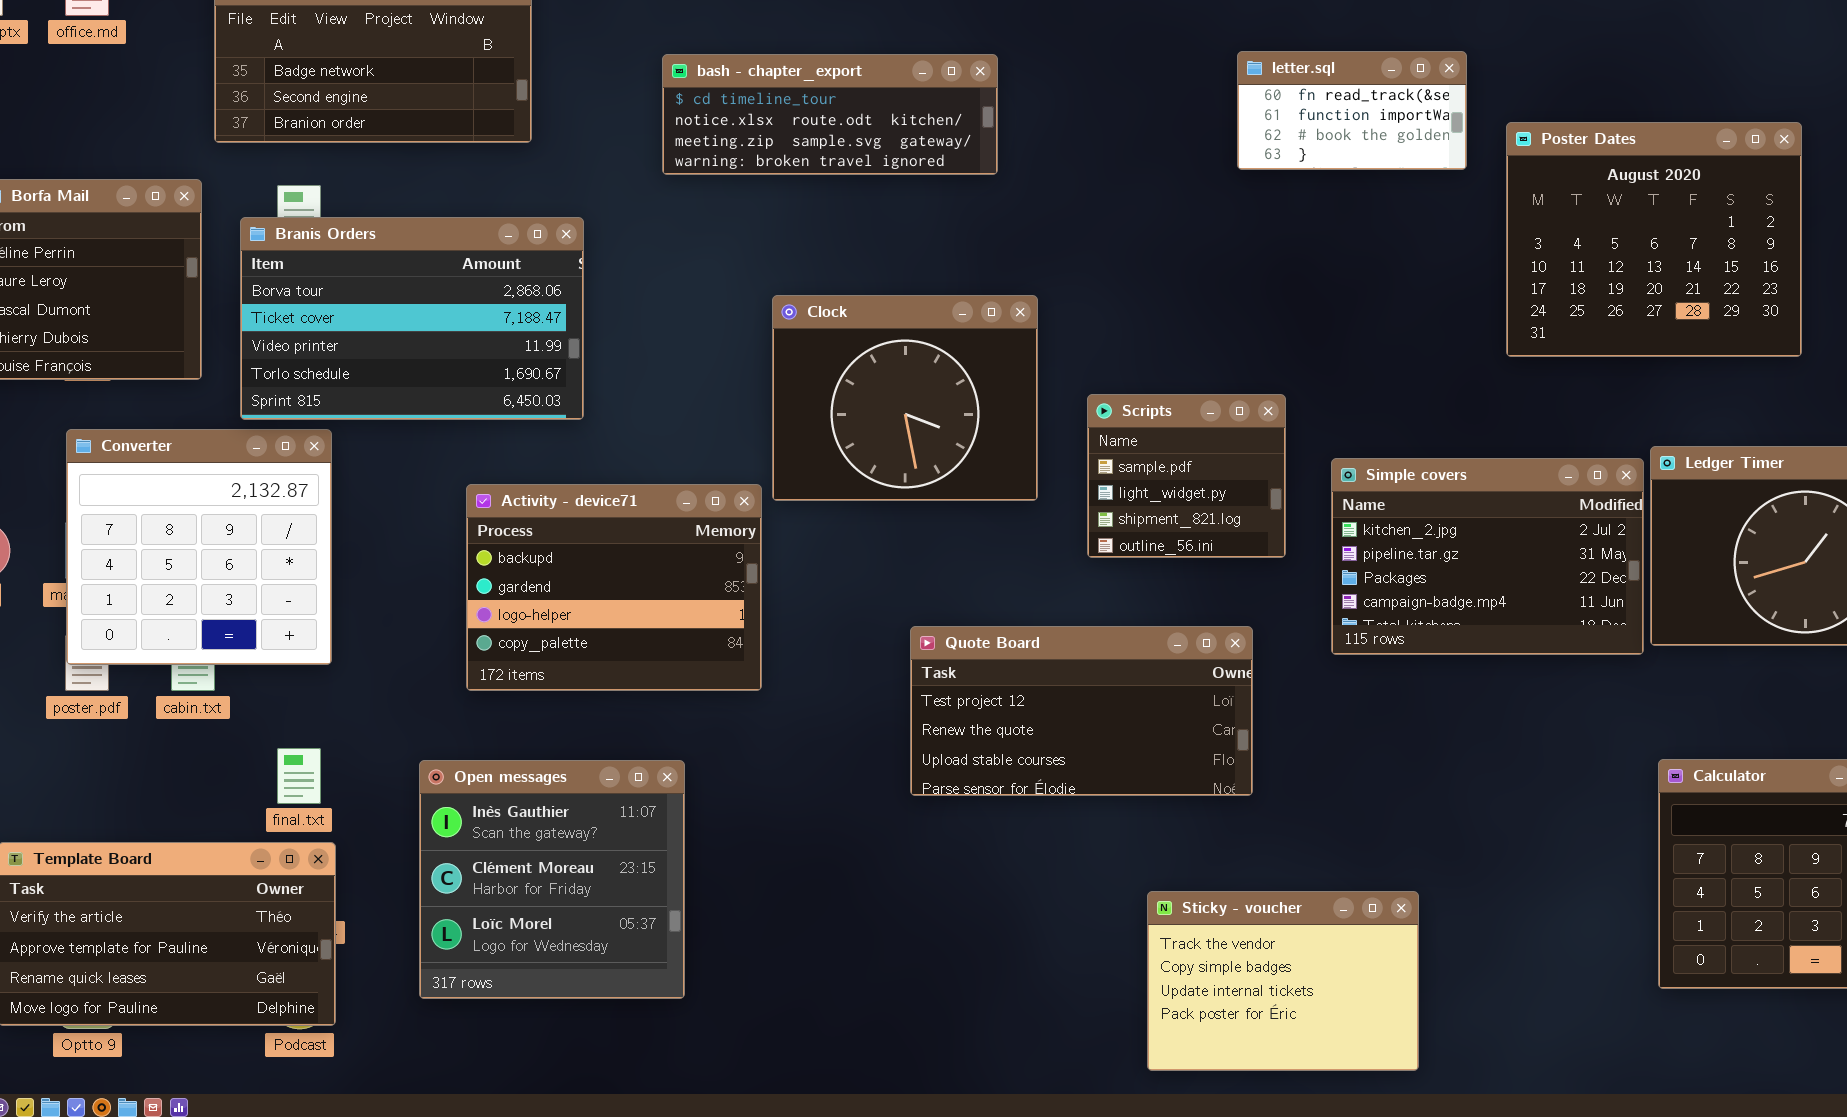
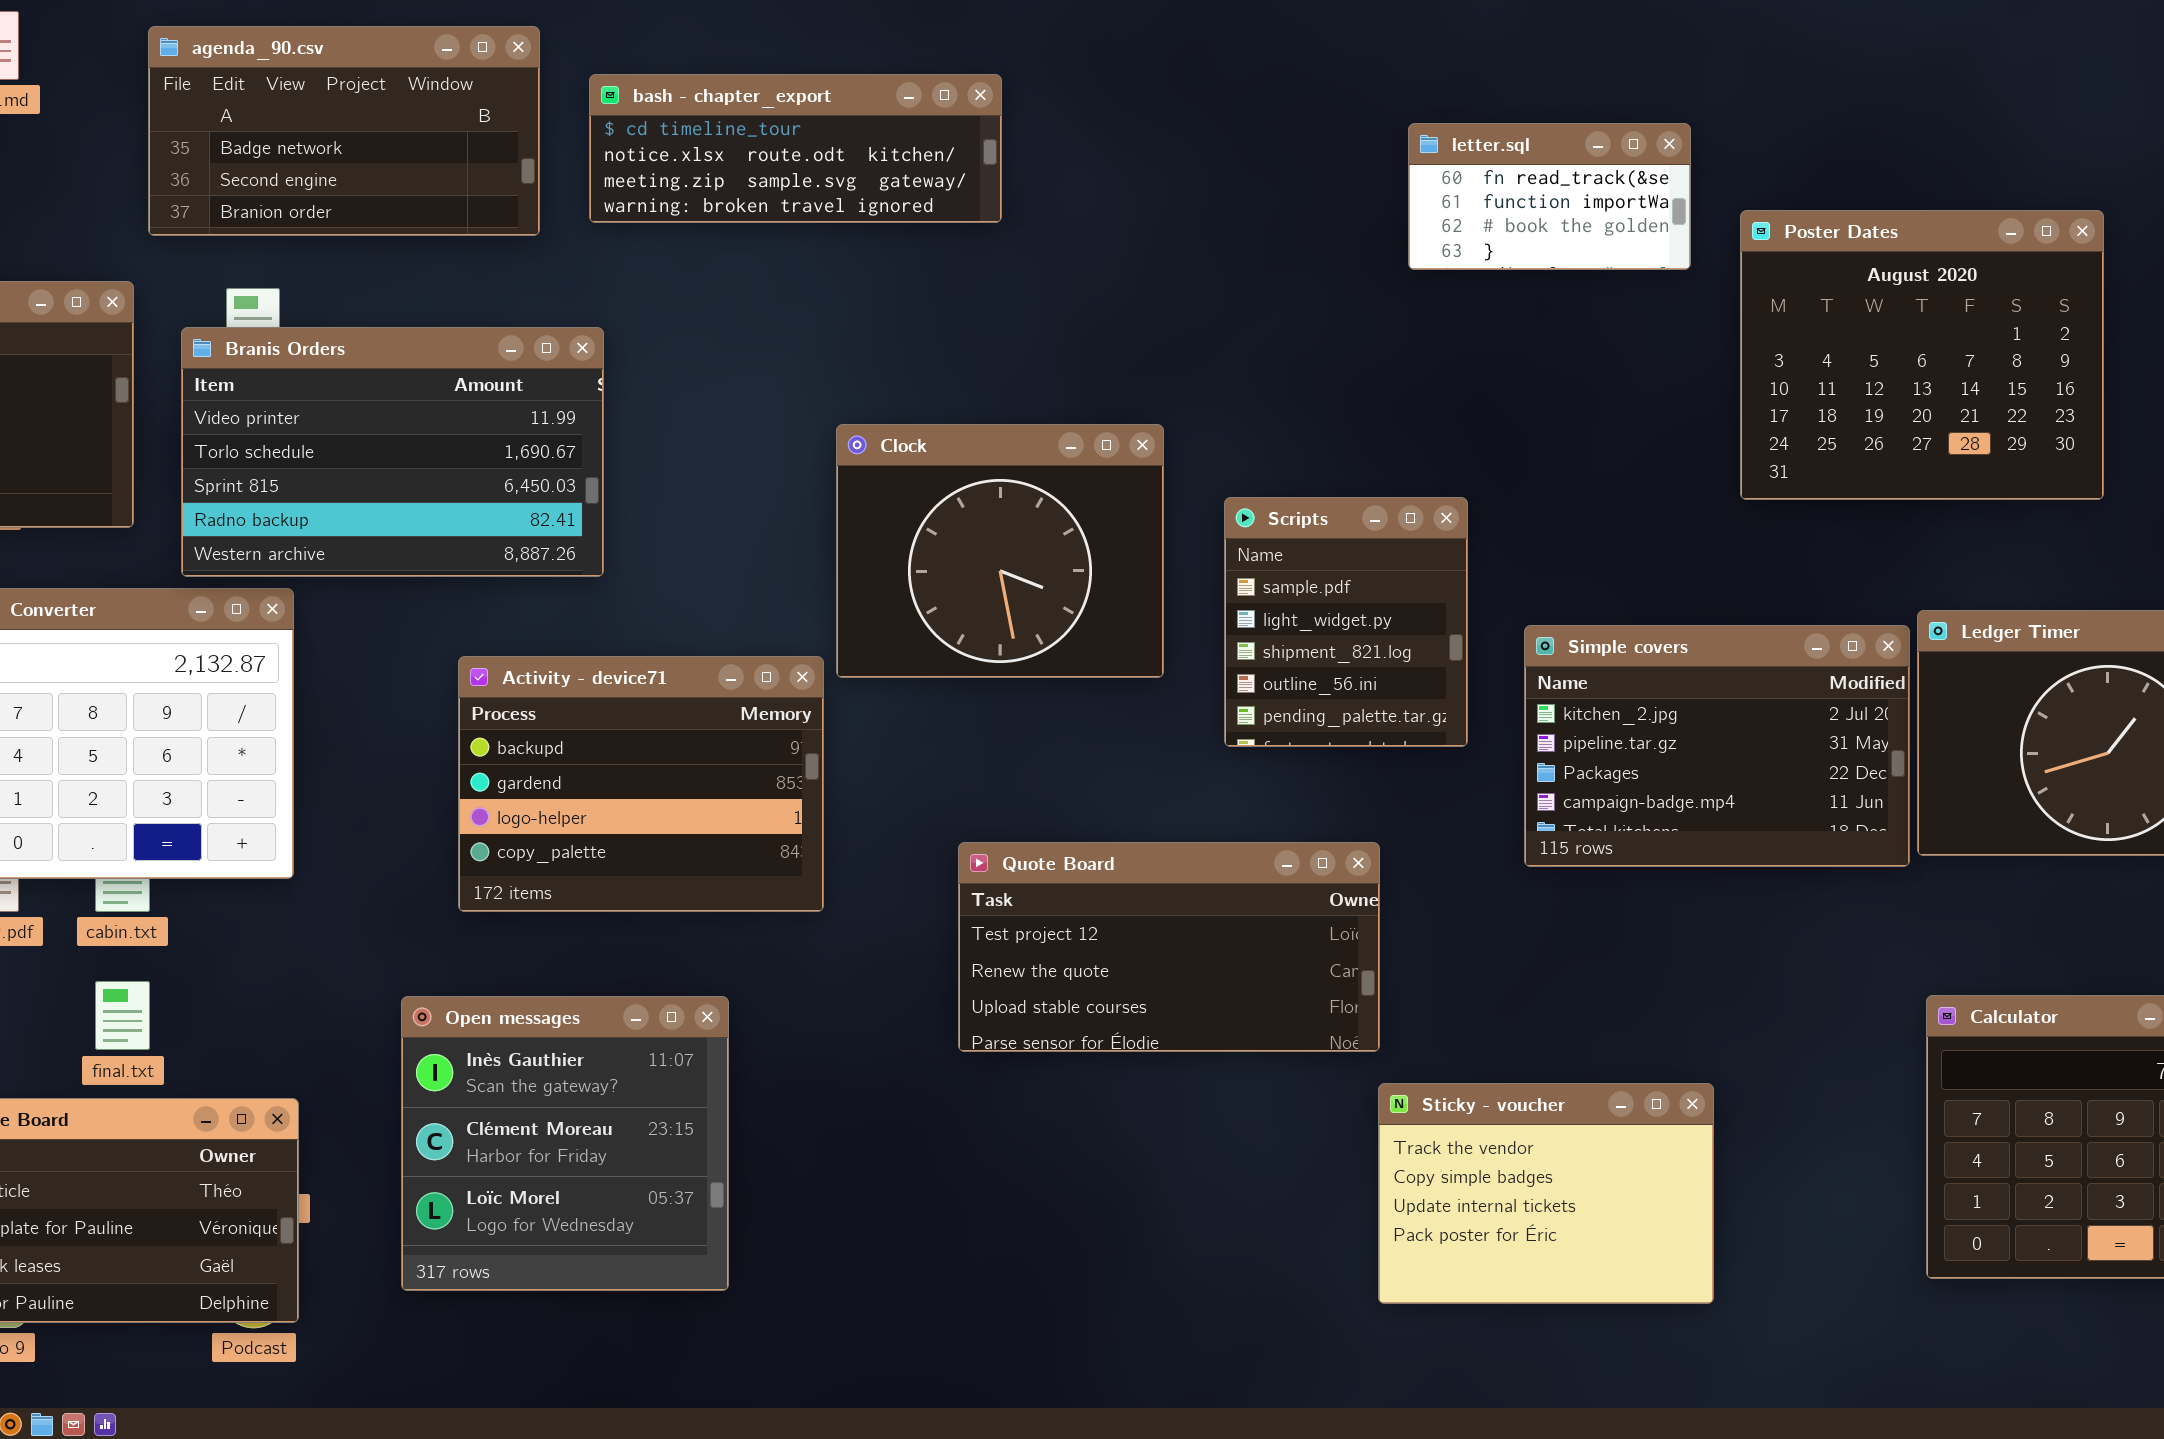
bash - chapter_export: [662,54,998,175] -> [589,74,1002,223], moved
Branis Orders: [240,217,584,420] -> [181,327,604,577], scrolled down 2 rows
Scripts: [1087,394,1286,558] -> [1224,497,1468,747], resized
Quote Board: [910,626,1253,796] -> [958,842,1380,1052], moved
final.txt: [277,748,321,804] -> [95,981,150,1050], moved
Sticky - voucher: [1147,891,1419,1071] -> [1378,1083,1714,1304], moved

